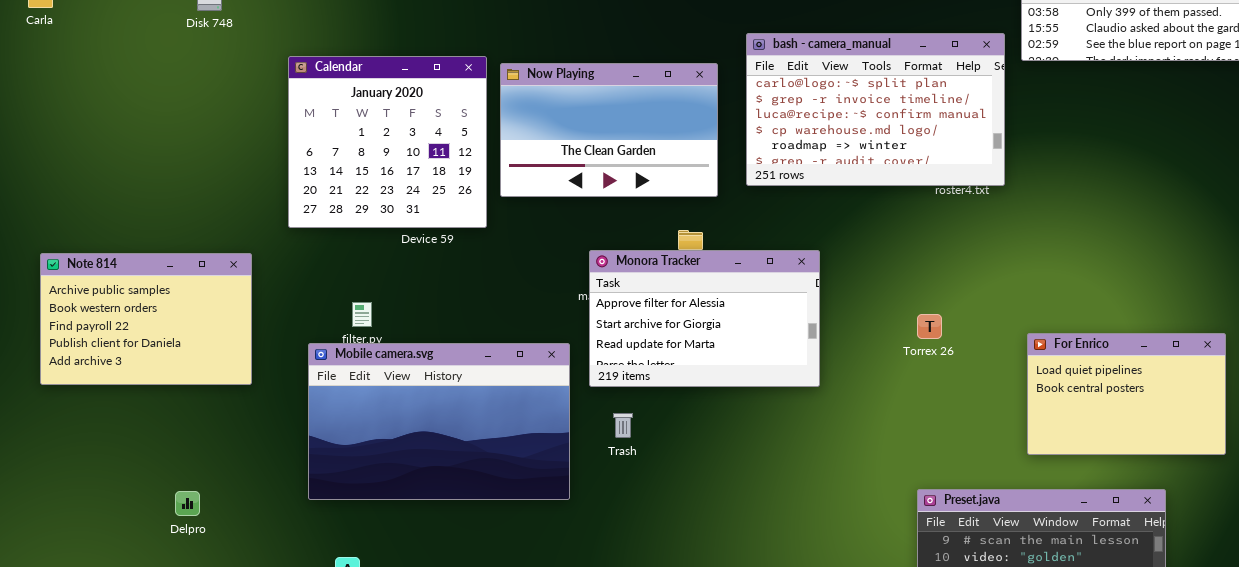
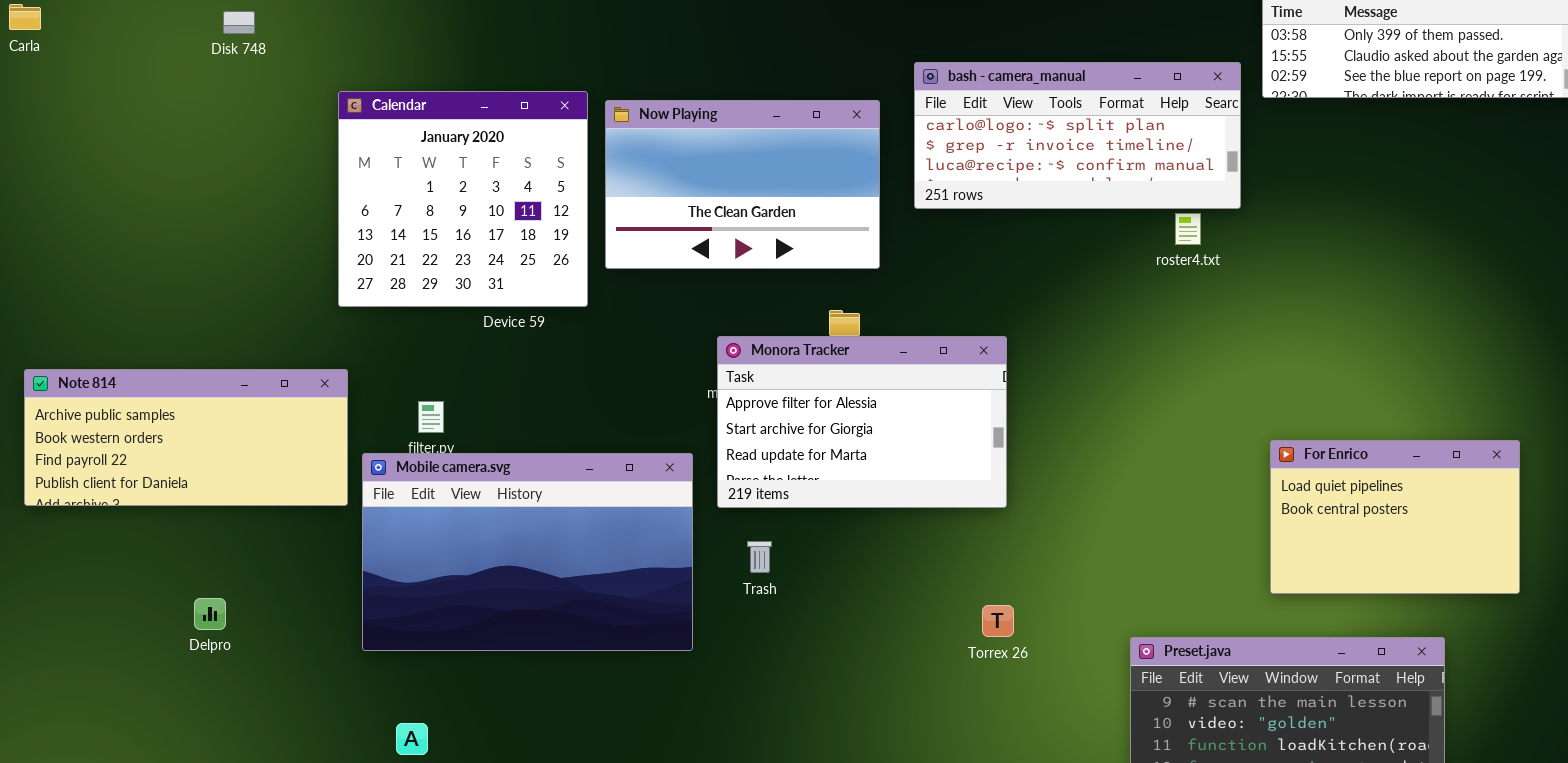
bash - camera_manual: [746,33,1005,186] -> [914,62,1241,209], resized
Note 814: [40,253,252,385] -> [24,369,348,506], resized
Torrex 26: [917,314,942,339] -> [982,605,1014,637], moved
Delpro: [175,491,200,516] -> [194,598,226,630], moved

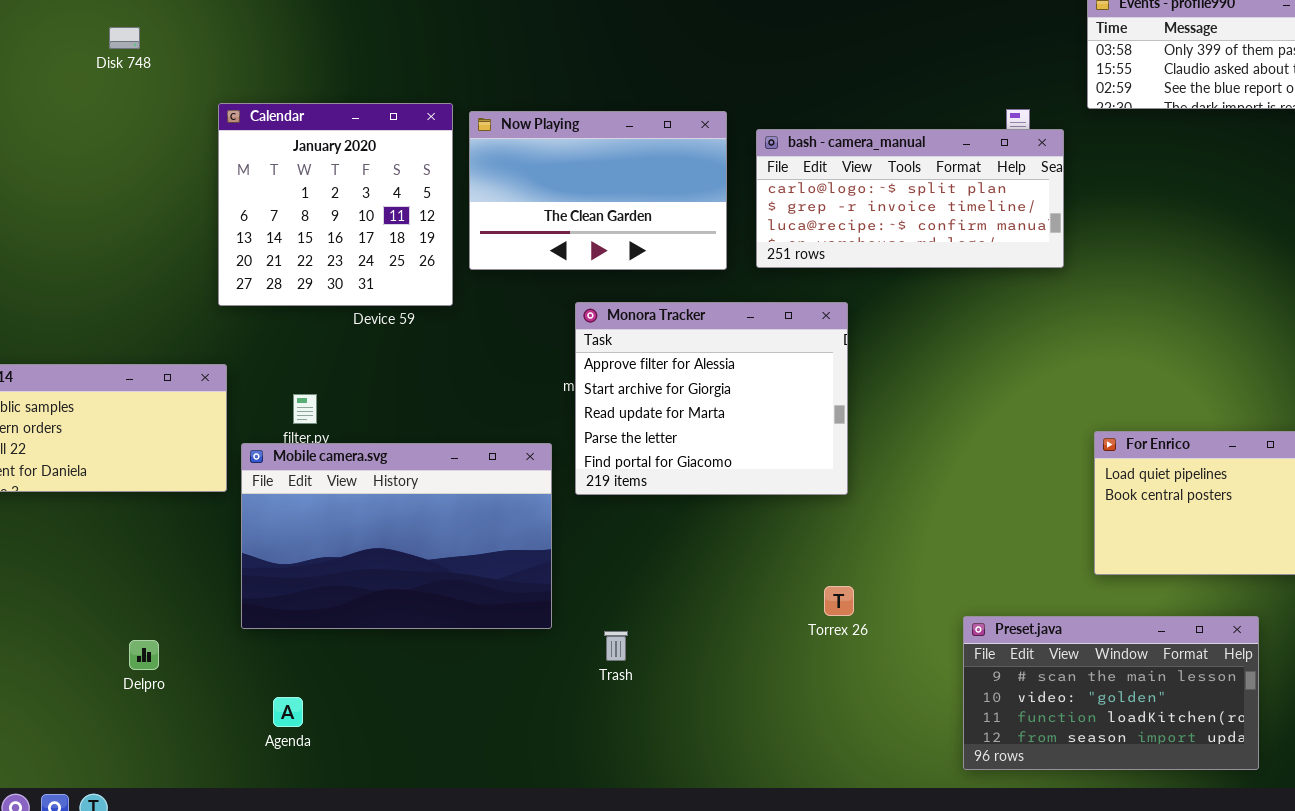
bash - camera_manual: [914,62,1241,209] -> [756,129,1064,268], moved
Monora Tracker: [717,336,1007,508] -> [575,302,848,495], resized
Trash: [747,541,772,573] -> [604,631,628,661], moved
Delpro: [194,598,226,630] -> [129,640,159,670], moved

